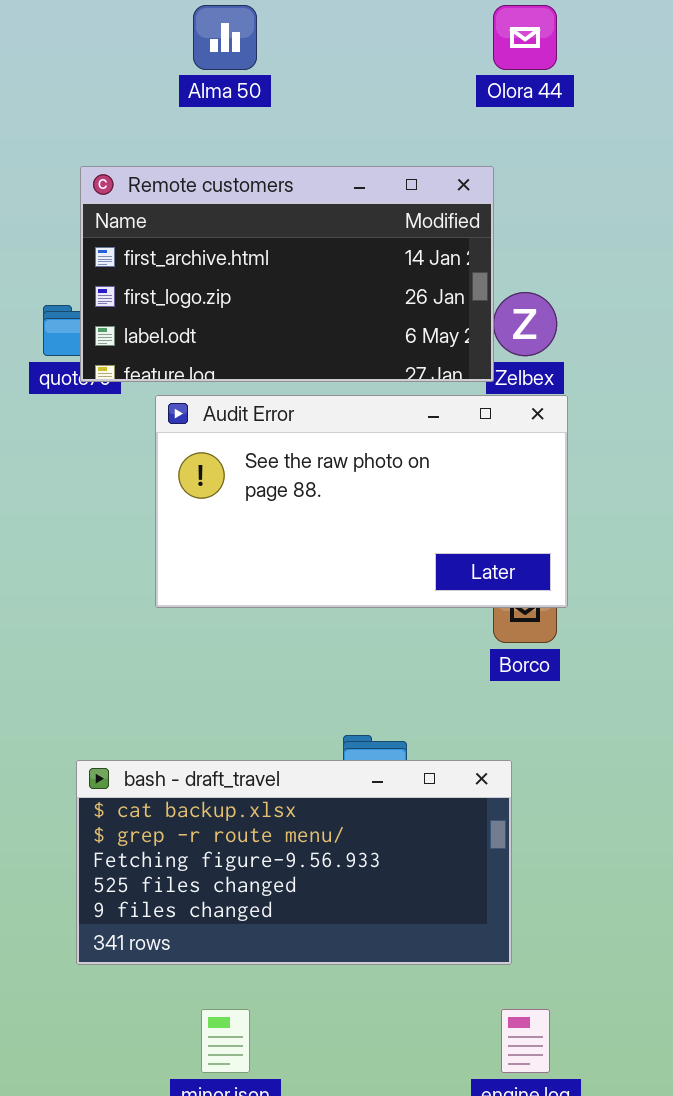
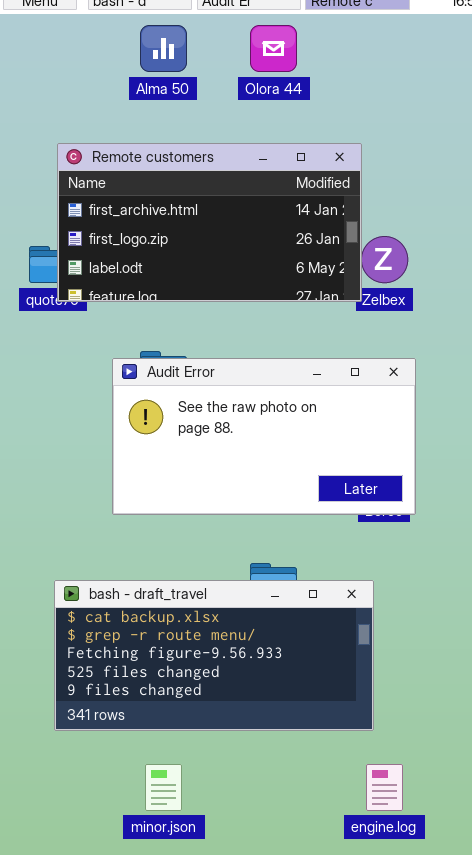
Olora 44: [493,5,557,70] -> [250,25,297,72], moved
Audit Error: [155,395,568,608] -> [112,358,416,515], moved

